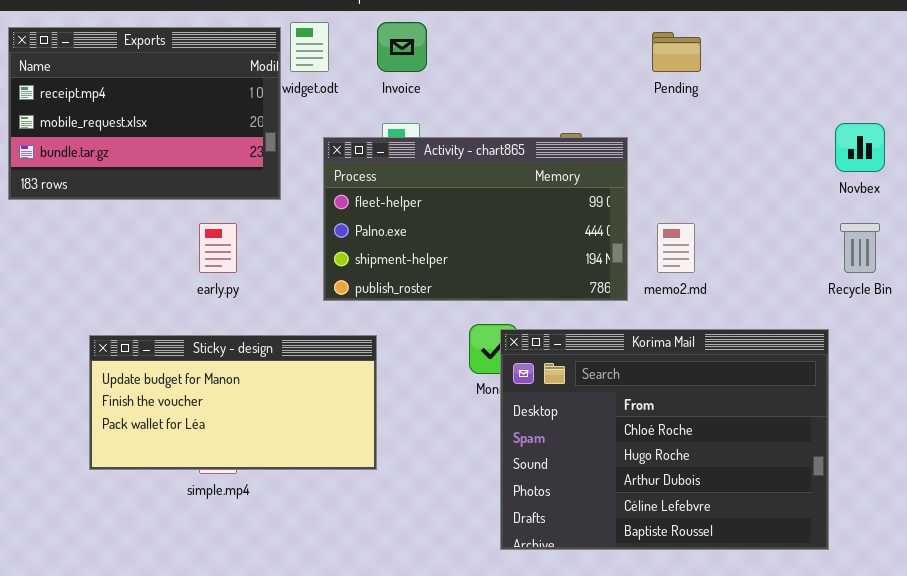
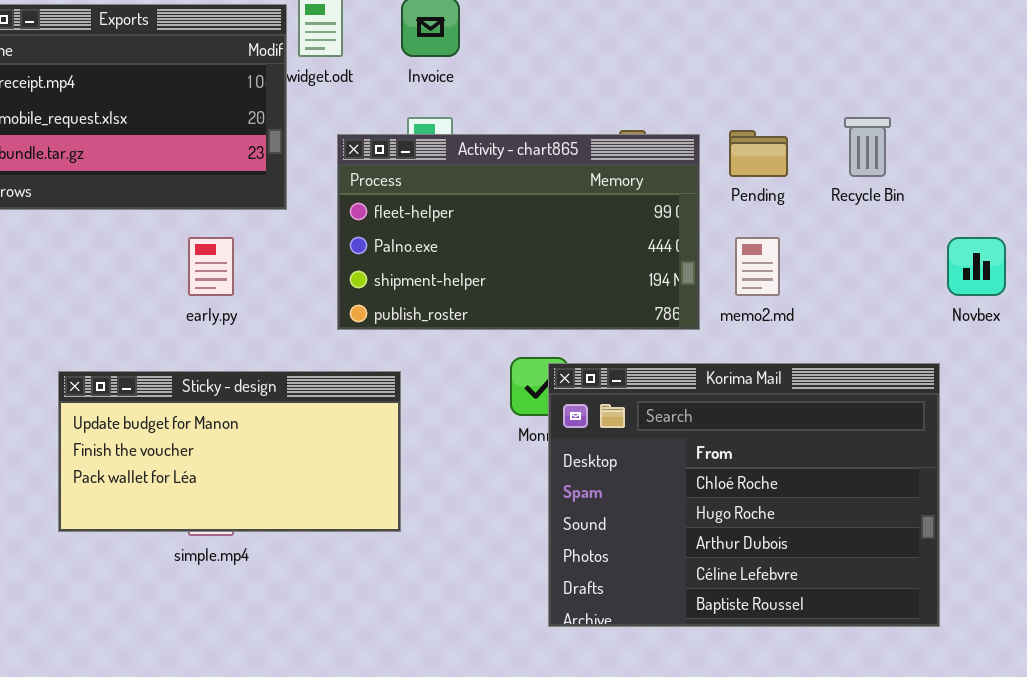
Pending: [652,32,701,72] -> [729,130,788,177], moved
Novbex: [835,123,885,172] -> [947,237,1006,296], moved
Recycle Bin: [840,223,880,273] -> [844,117,891,177], moved

